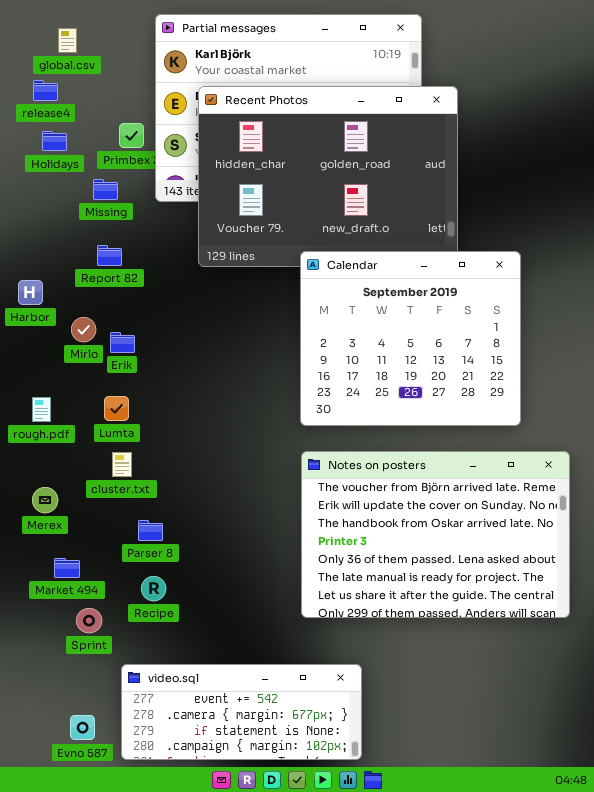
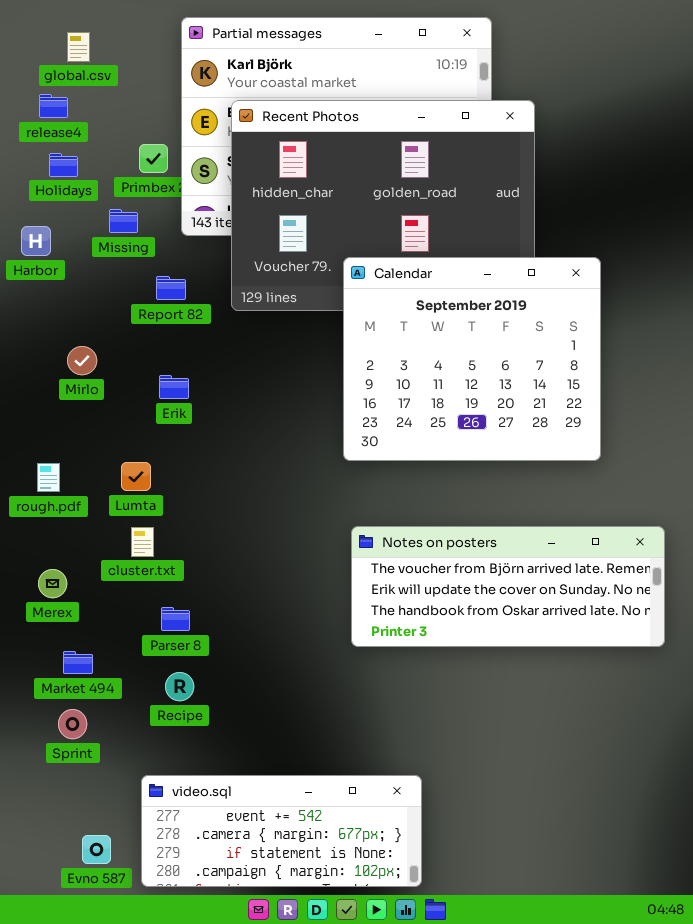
Report 82: [97,245,122,266] -> [156,276,186,300], moved
Calendar: [300,251,521,426] -> [343,257,601,461], moved
Harbor: [18,280,43,305] -> [21,226,51,256], moved
Mirlo: [71,317,96,342] -> [67,346,97,375], moved
Erik: [110,332,135,353] -> [159,375,189,399], moved
Notes on posters: [301,451,570,618] -> [351,526,665,647], resized
Sprint: [76,608,102,633] -> [58,709,87,739], moved

